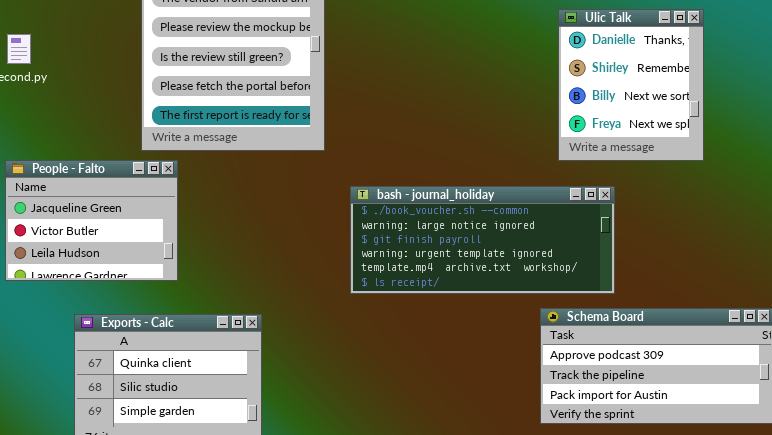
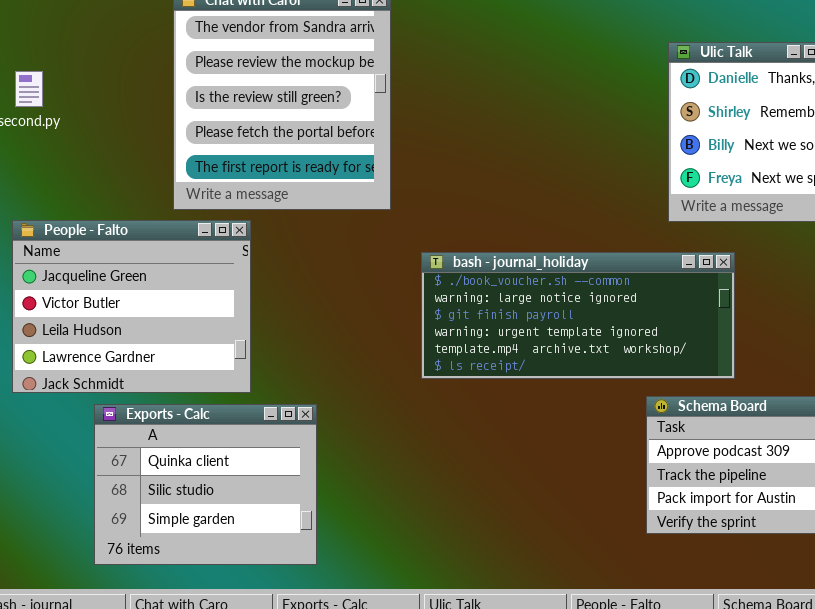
People - Falto: [5,160,178,281] -> [12,220,251,393], resized

